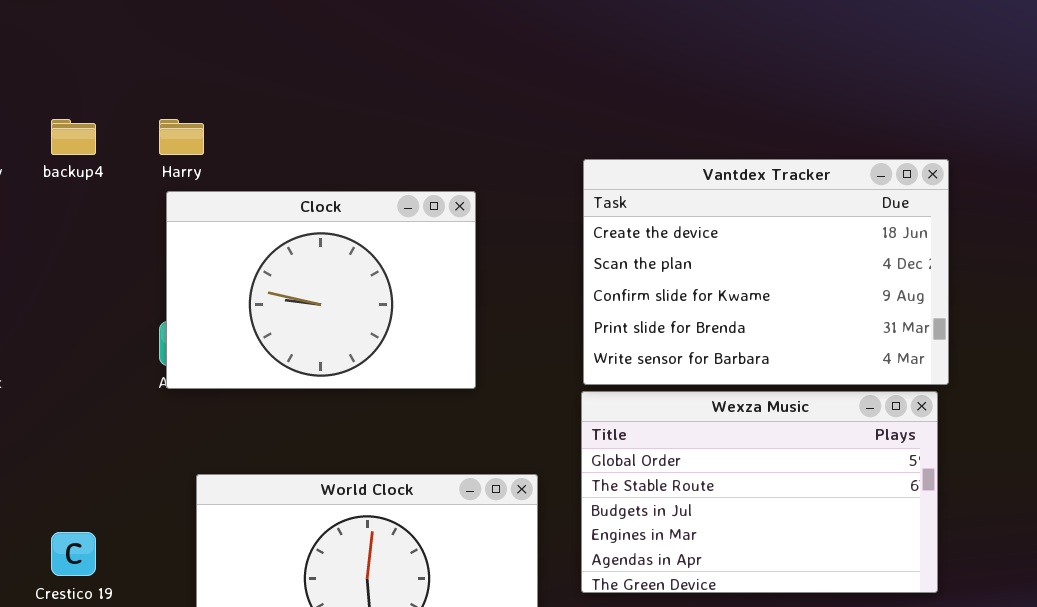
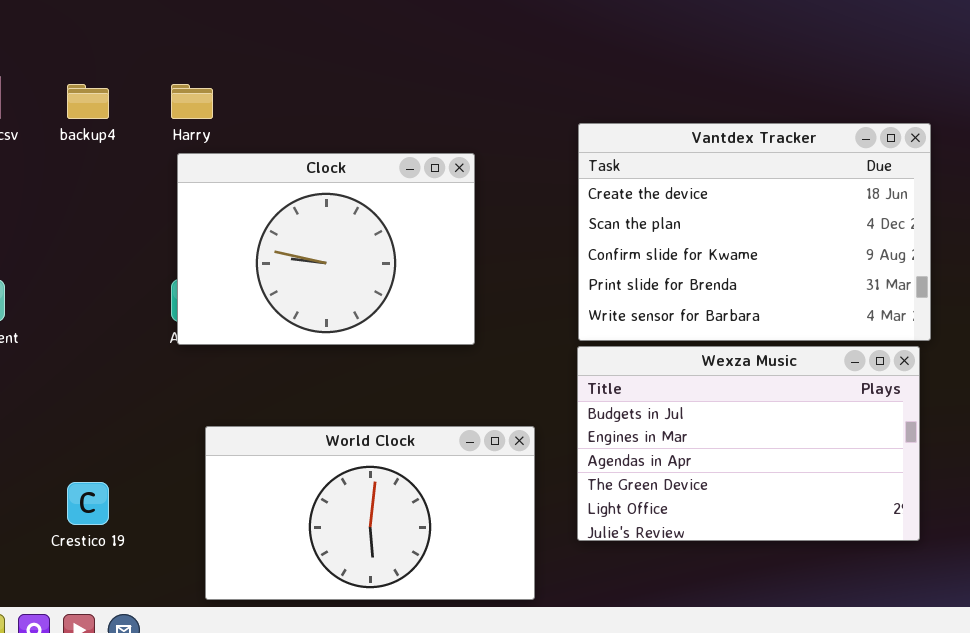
Wexza Music: [581,391,938,593] -> [577,346,920,541], scrolled down 2 rows

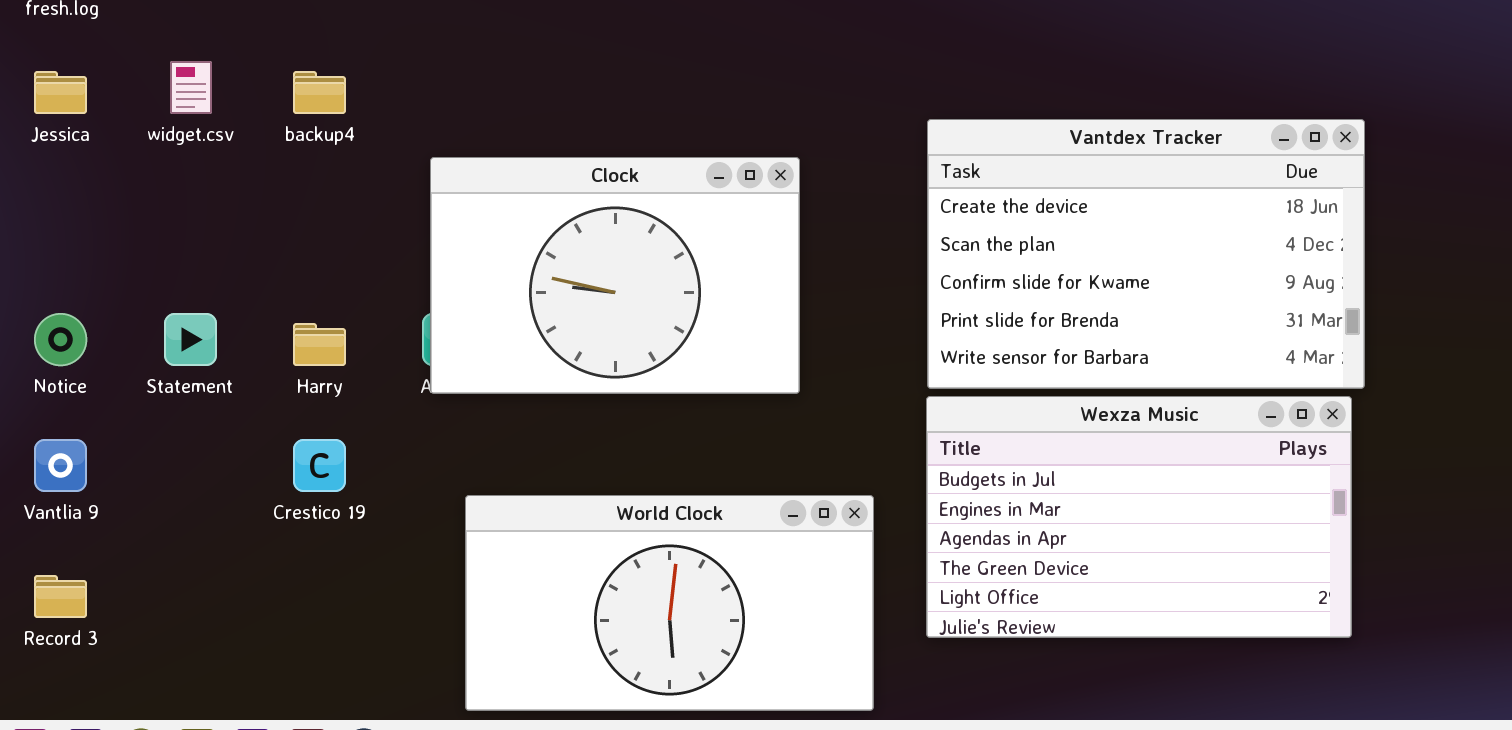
Harry: [171,84,213,119] -> [293,323,346,366], moved
Crestico 19: [67,482,109,525] -> [293,439,346,492], moved

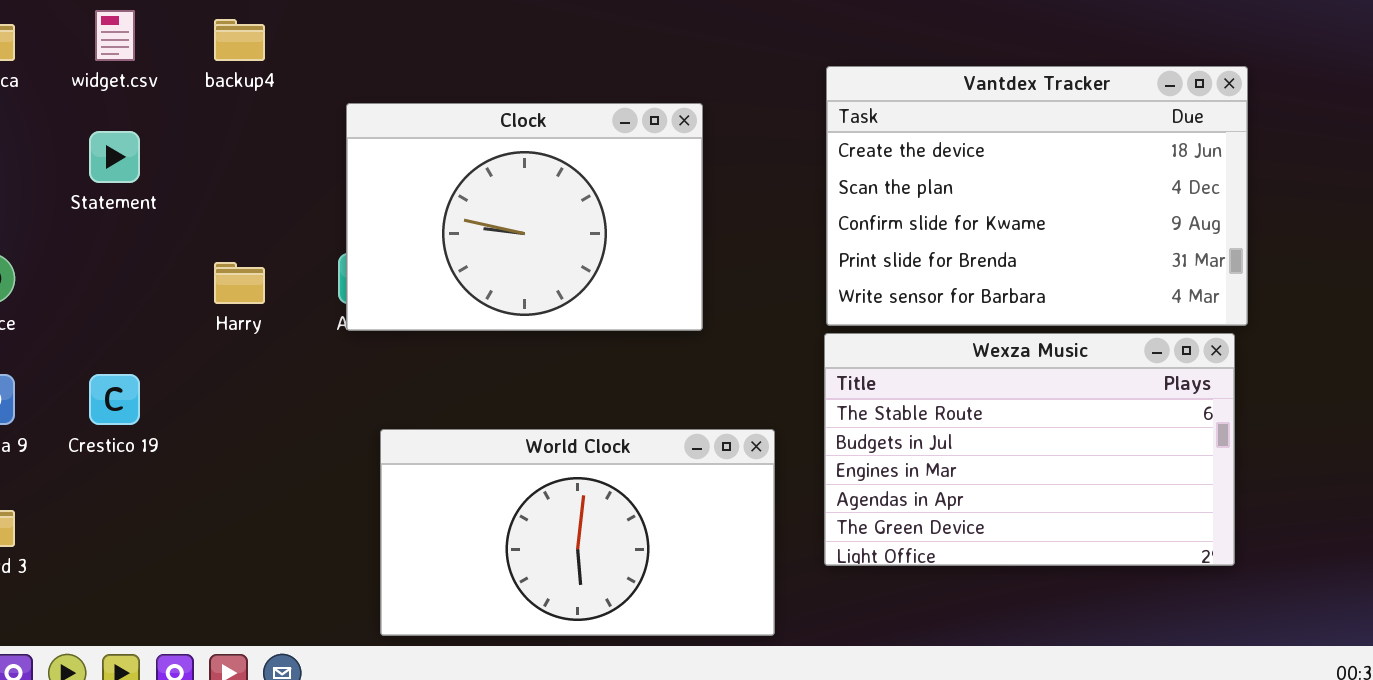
Statement: [164,313,217,366] -> [89,131,140,183], moved
Wexza Music: [926,396,1352,638] -> [824,333,1235,566], scrolled up 1 row
Crestico 19: [293,439,346,492] -> [89,374,140,425], moved

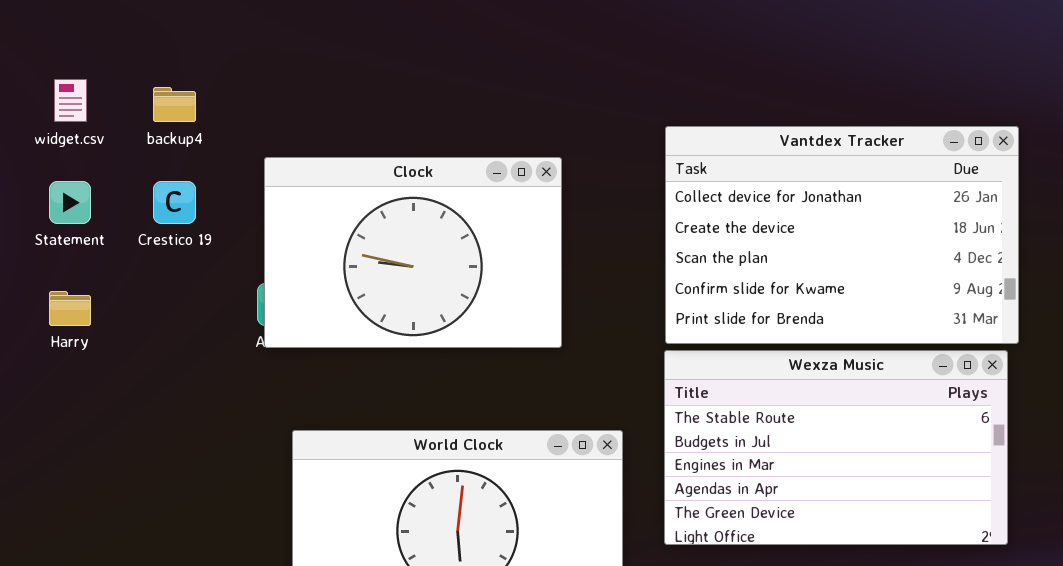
Vantdex Tracker: [826,66,1248,326] -> [665,126,1019,344], scrolled up 1 row
Harry: [214,262,265,304] -> [49,291,91,326], moved
Crestico 19: [89,374,140,425] -> [153,181,196,224], moved

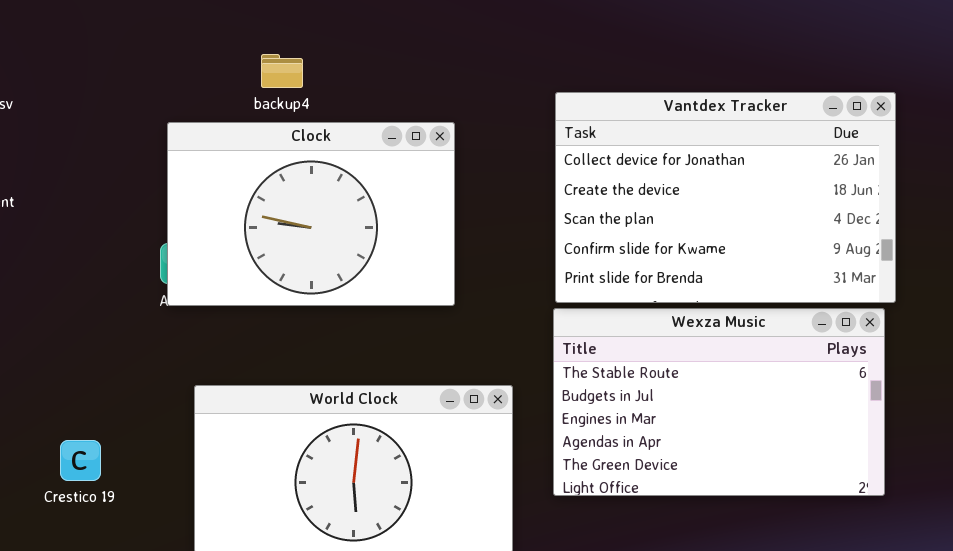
backup4: [153,87,196,122] -> [261,54,303,88], moved
Crestico 19: [153,181,196,224] -> [60,440,101,481], moved

